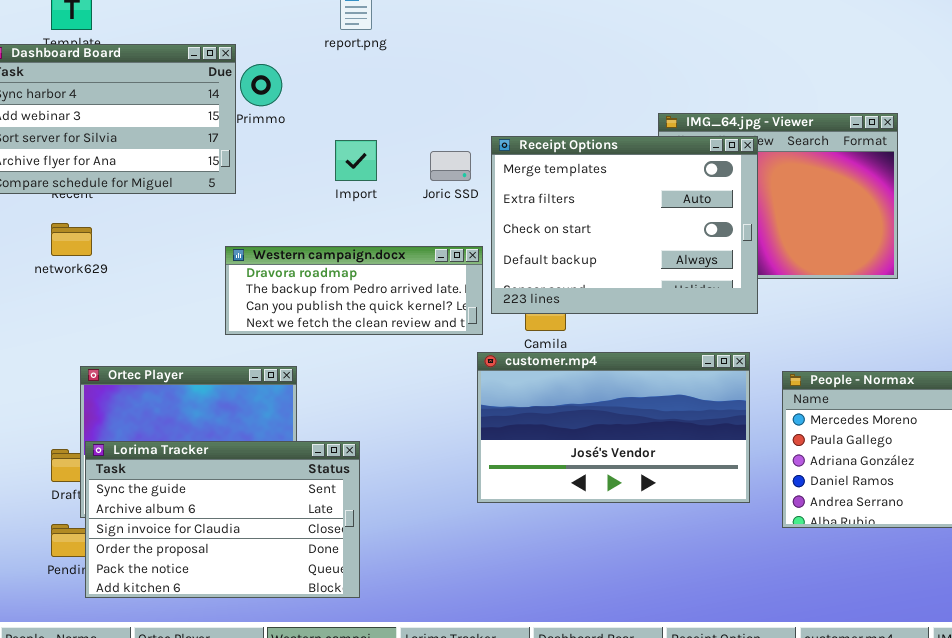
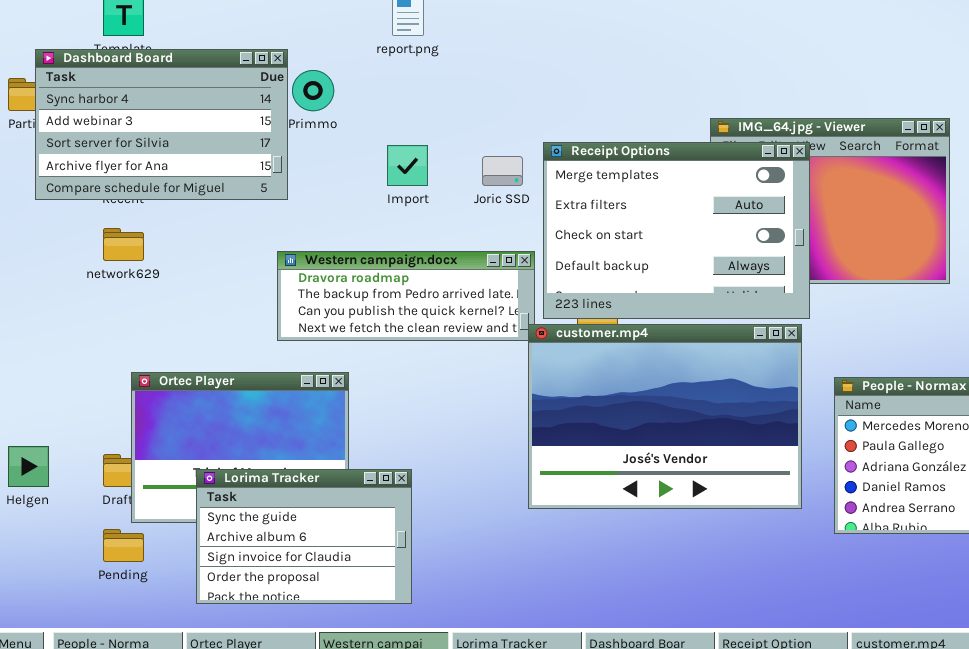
customer.mp4: [477,352,750,503] -> [528,324,802,509], resized
Lorima Tracker: [85,441,360,598] -> [196,469,412,604], resized

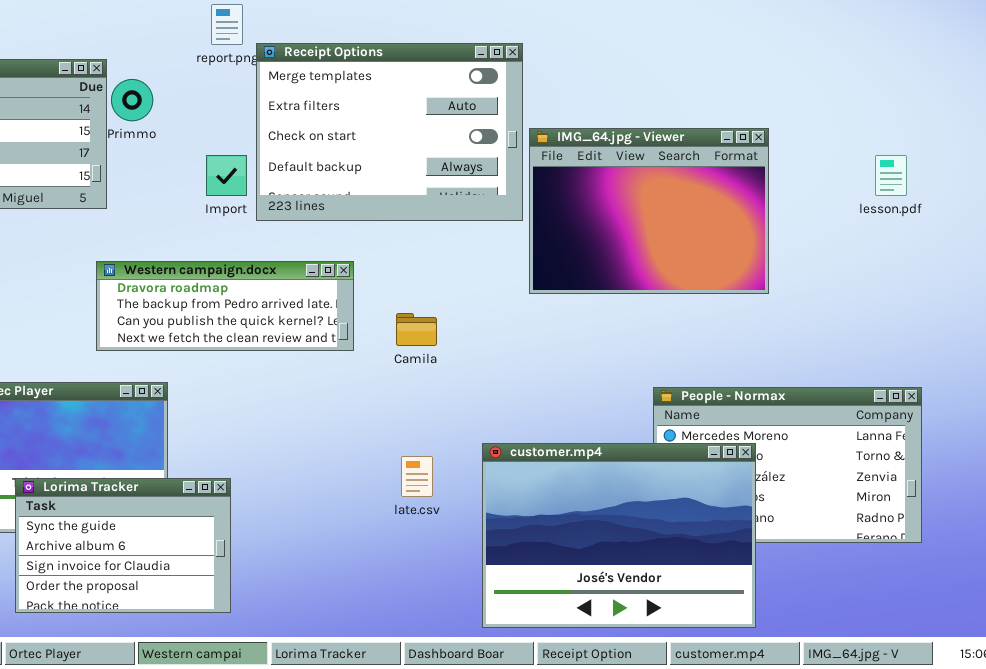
Receipt Options: [543,142,810,319] -> [256,43,523,221], moved
customer.mp4: [528,324,802,509] -> [482,443,756,628], moved

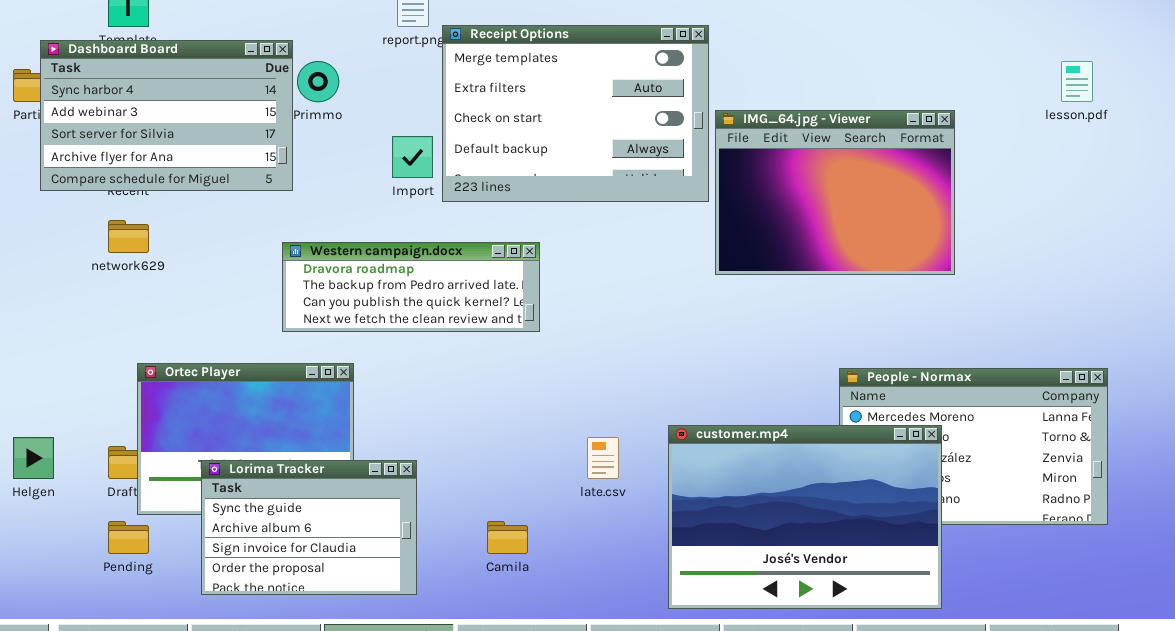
lesson.pdf: [875,155,907,196] -> [1061,61,1093,102], moved
Camila: [396,313,437,346] -> [487,521,528,554], moved

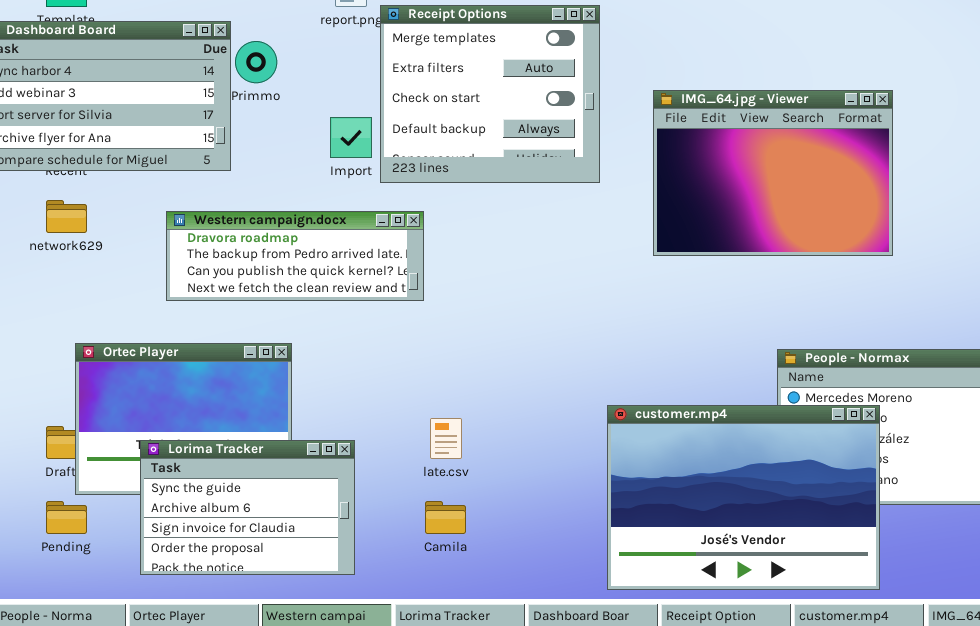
Receipt Options: [442,25,709,202] -> [380,5,600,183], resized
Western campaign.docx: [282,242,540,332] -> [166,211,424,301], moved
late.csv: [587,437,619,479] -> [430,418,462,459], moved

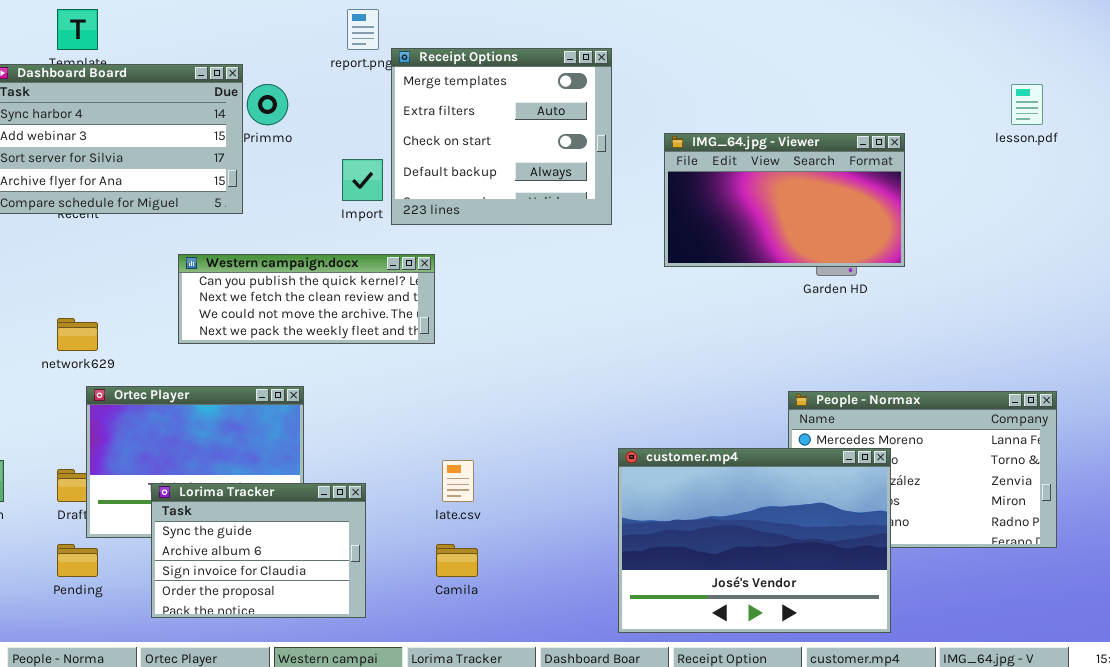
IMG_64.jpg - Viewer: [653,90,893,256] -> [664,133,905,267], resized
network629: [46,200,87,233] -> [57,318,98,351], moved
Western campaign.docx: [166,211,424,301] -> [178,254,435,344], scrolled down 2 rows

